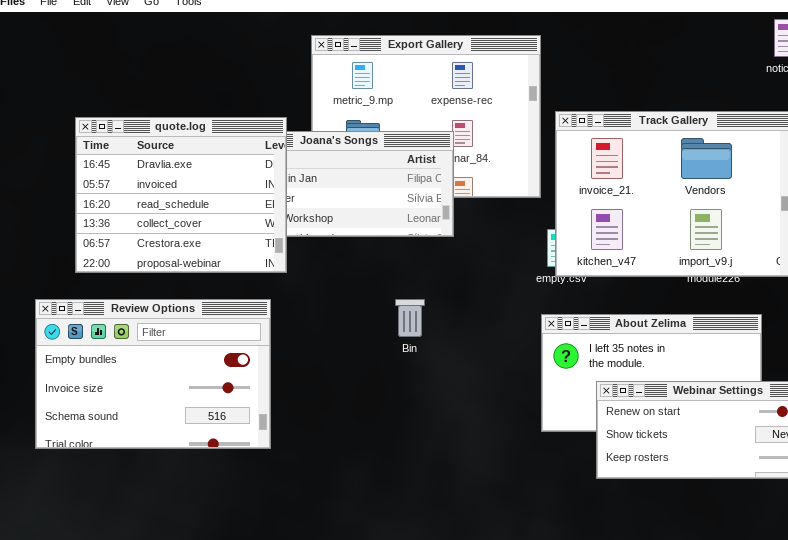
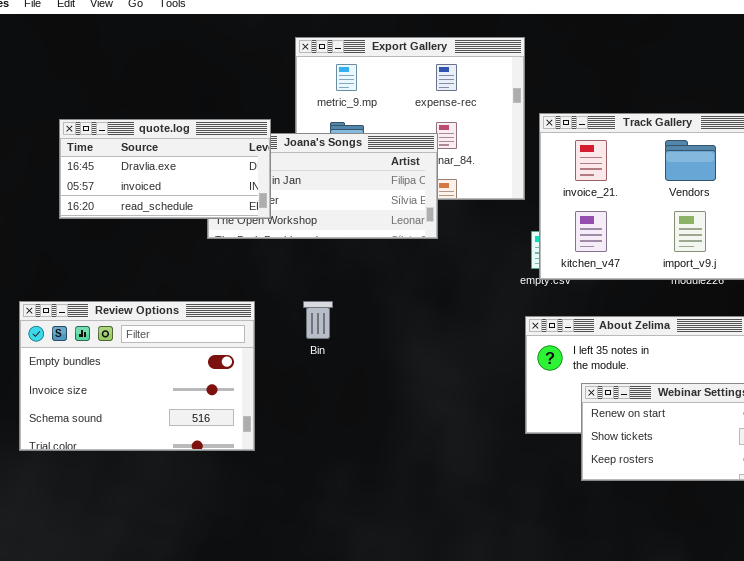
quote.log: [75,117,287,273] -> [59,119,271,219], resized
Bin: [395,299,425,337] -> [303,301,333,339], moved

